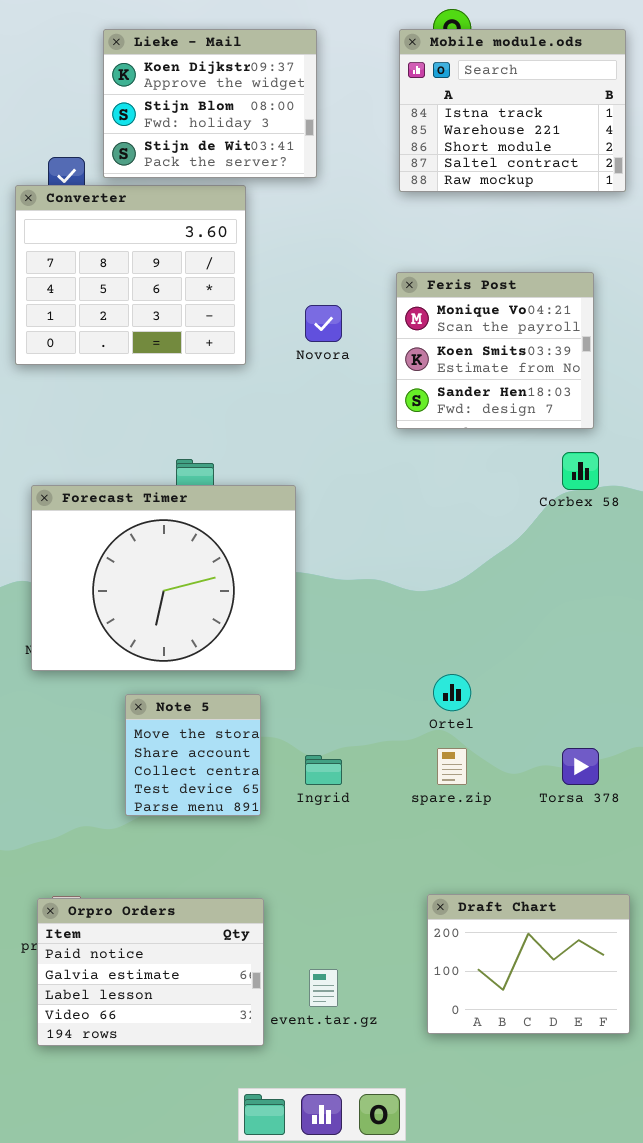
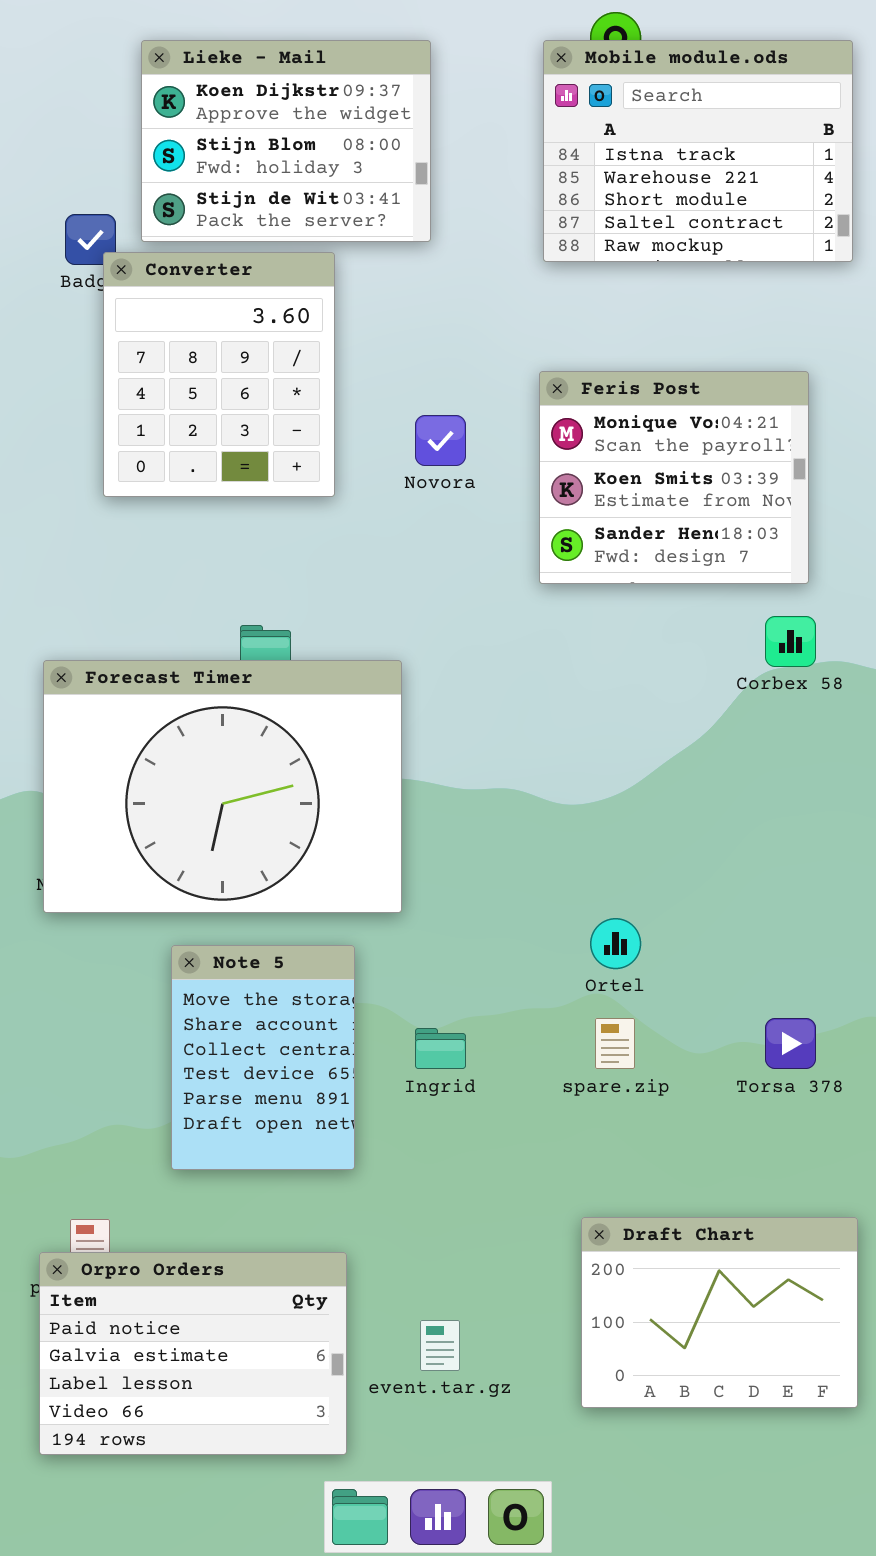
Converter: [15,185,246,365] -> [103,252,335,497], resized
Note 5: [125,694,261,816] -> [171,945,355,1170], resized
Orpro Orders: [37,898,264,1046] -> [39,1252,347,1455], moved

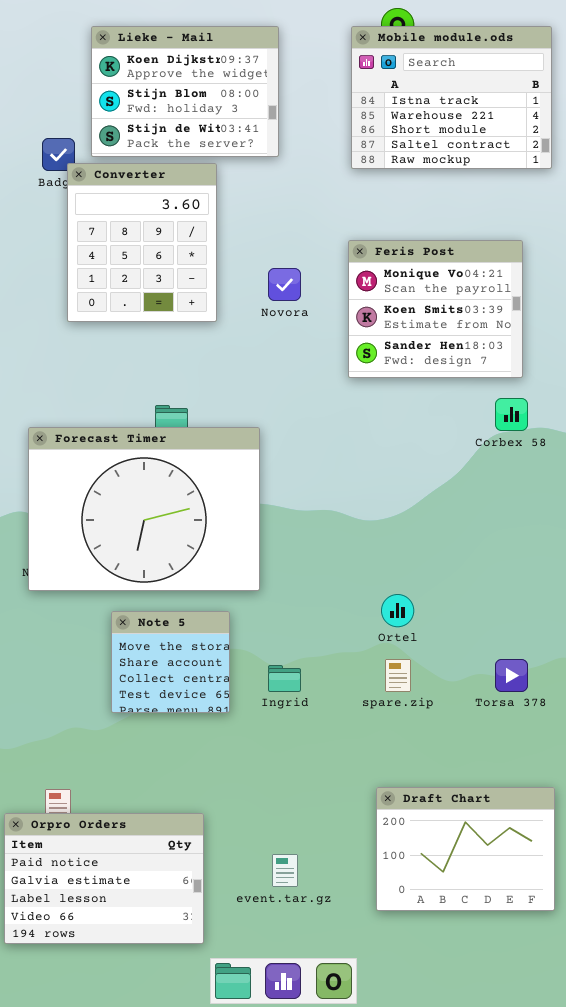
Note 5: [171,945,355,1170] -> [111,611,230,713], resized
Orpro Orders: [39,1252,347,1455] -> [4,813,204,944], moved

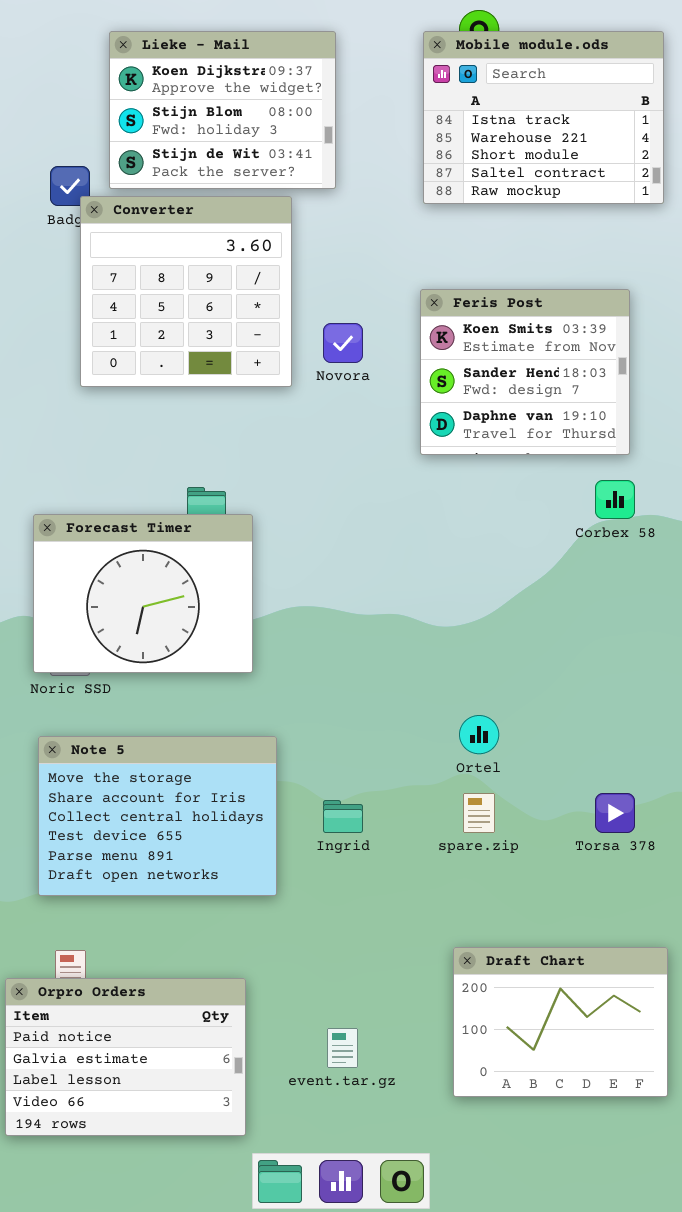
Converter: [67,163,217,322] -> [80,196,292,387], resized
Feris Post: [348,240,523,378] -> [420,289,630,455], scrolled down 1 row
Forecast Timer: [28,427,260,591] -> [33,514,253,673], resized
Note 5: [111,611,230,713] -> [38,736,277,896], resized

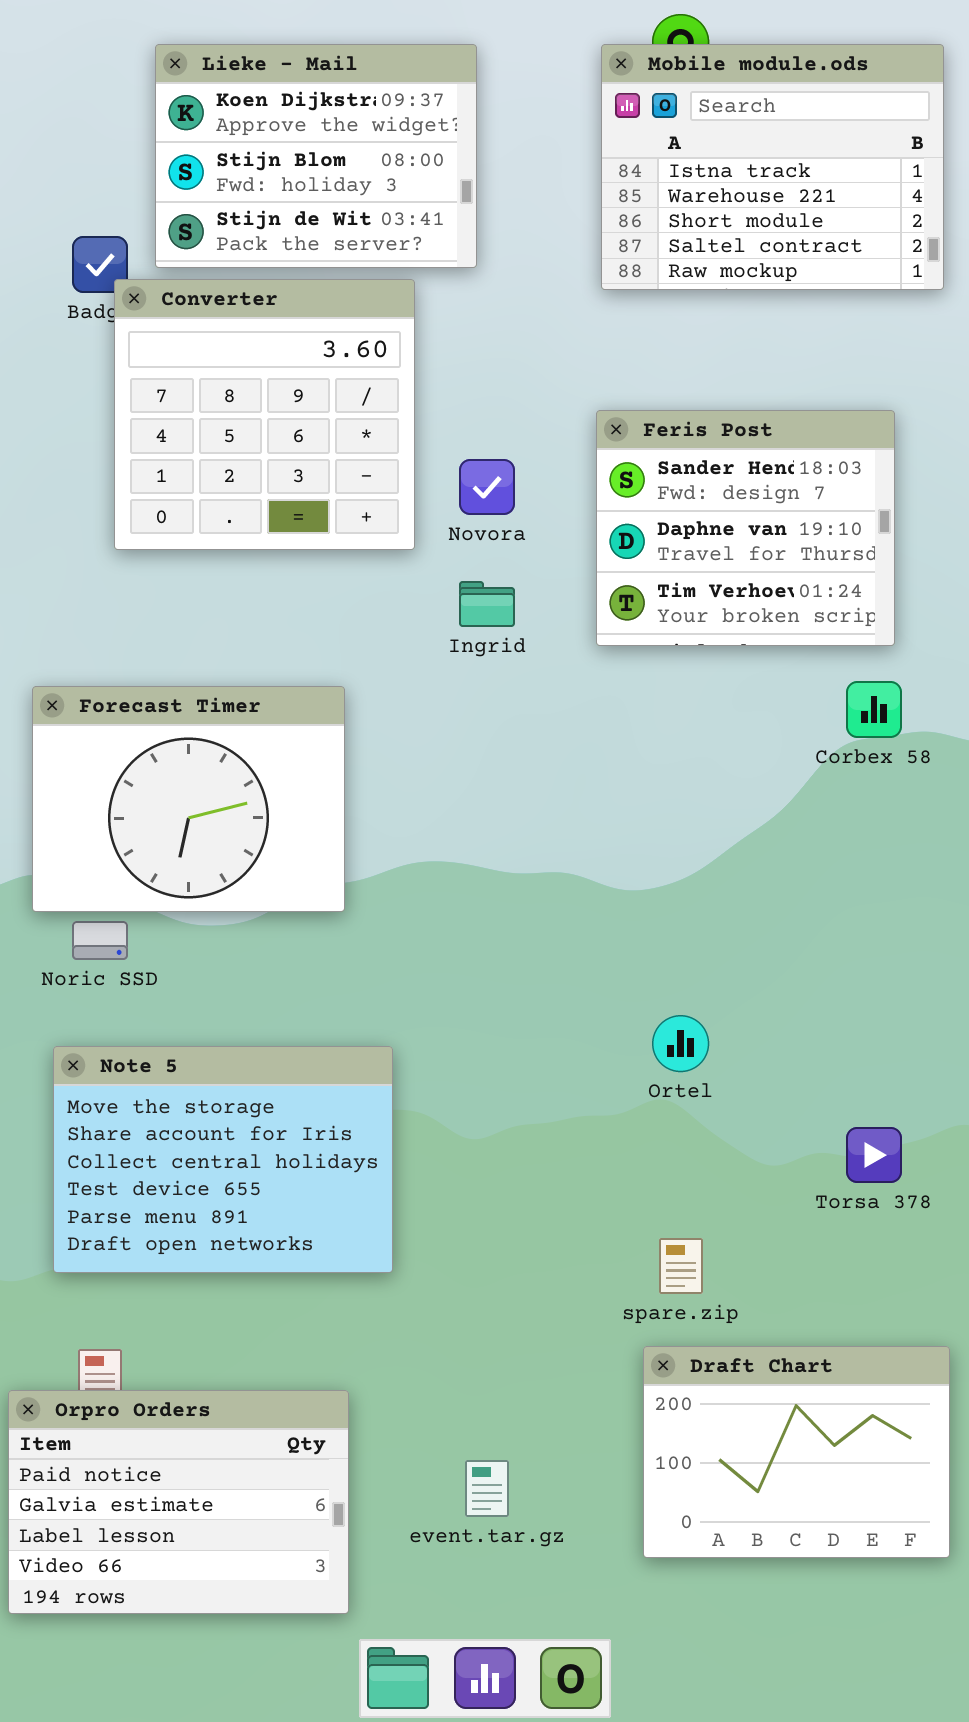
Feris Post: [420,289,630,455] -> [596,410,895,646], scrolled down 1 row
Forecast Timer: [33,514,253,673] -> [32,686,345,912], moved
spare.zip: [463,793,495,833] -> [659,1238,703,1294], moved
Ingrid: [323,800,363,833] -> [459,581,515,627], moved

